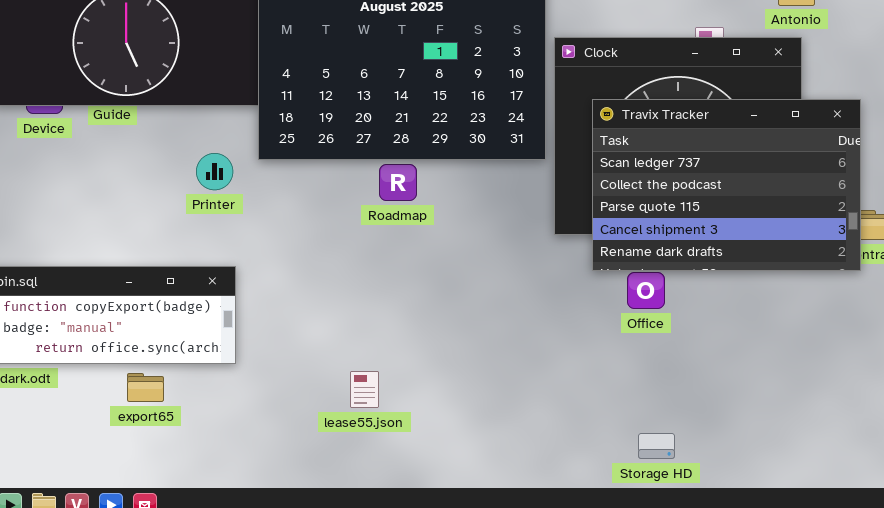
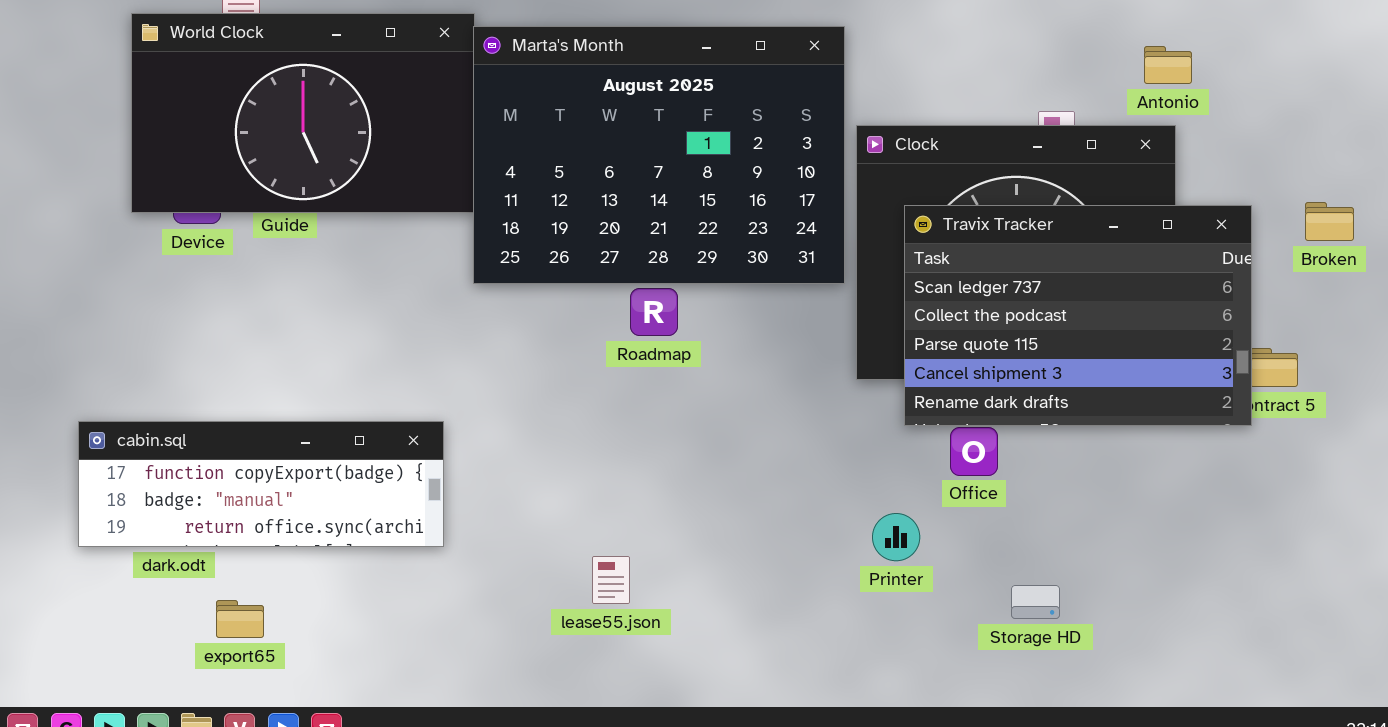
Printer: [196,153,233,190] -> [872,513,920,561], moved
export65: [127,373,164,402] -> [216,600,264,638], moved
Storage HD: [638,433,675,459] -> [1011,585,1060,619], moved

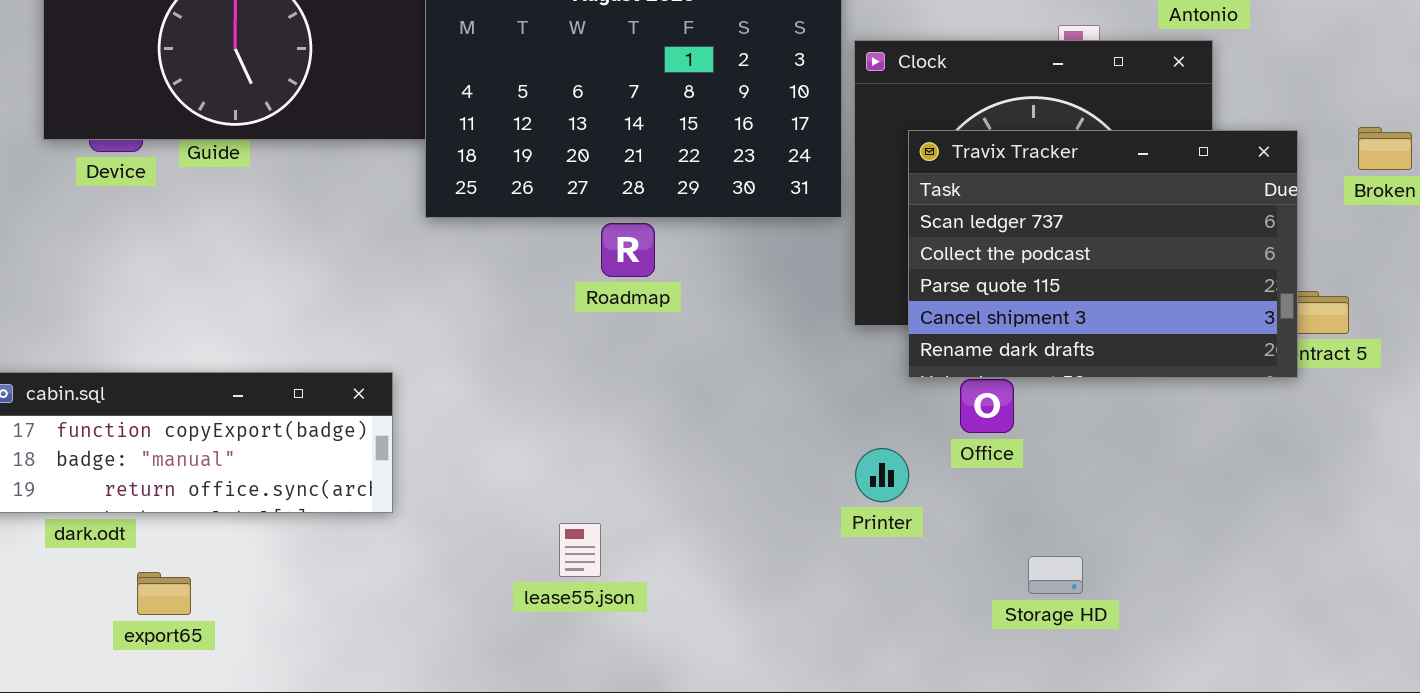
Printer: [872,513,920,561] -> [855,448,909,502], moved

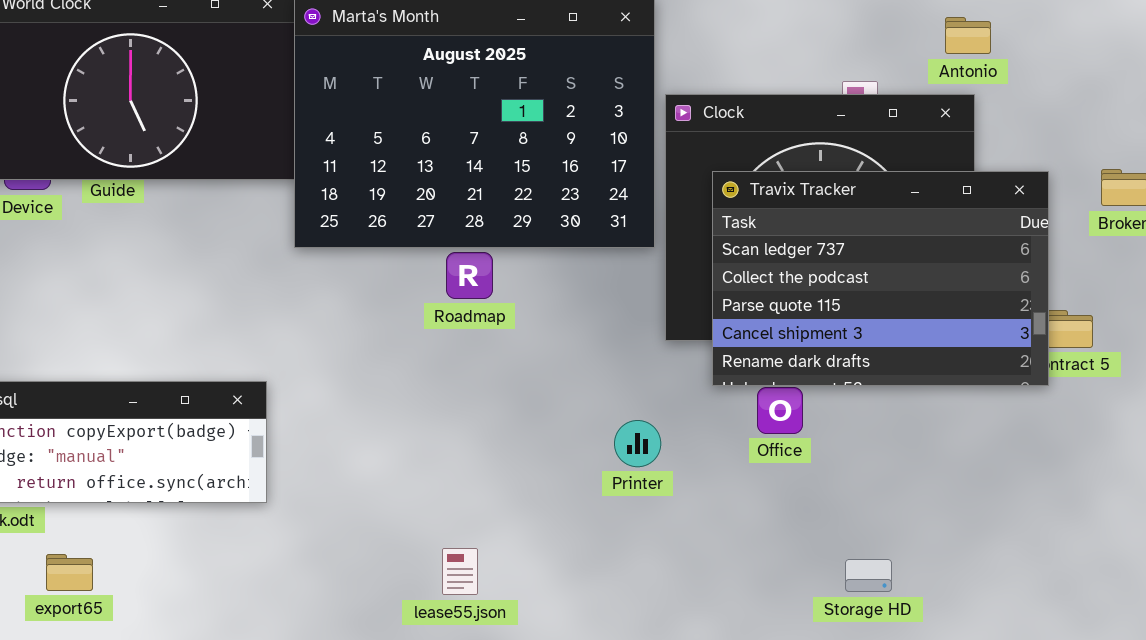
Printer: [855,448,909,502] -> [614,420,661,467], moved
lease55.json: [559,523,601,577] -> [442,548,478,595], moved
Storage HD: [1028,556,1083,594] -> [845,559,892,592], moved

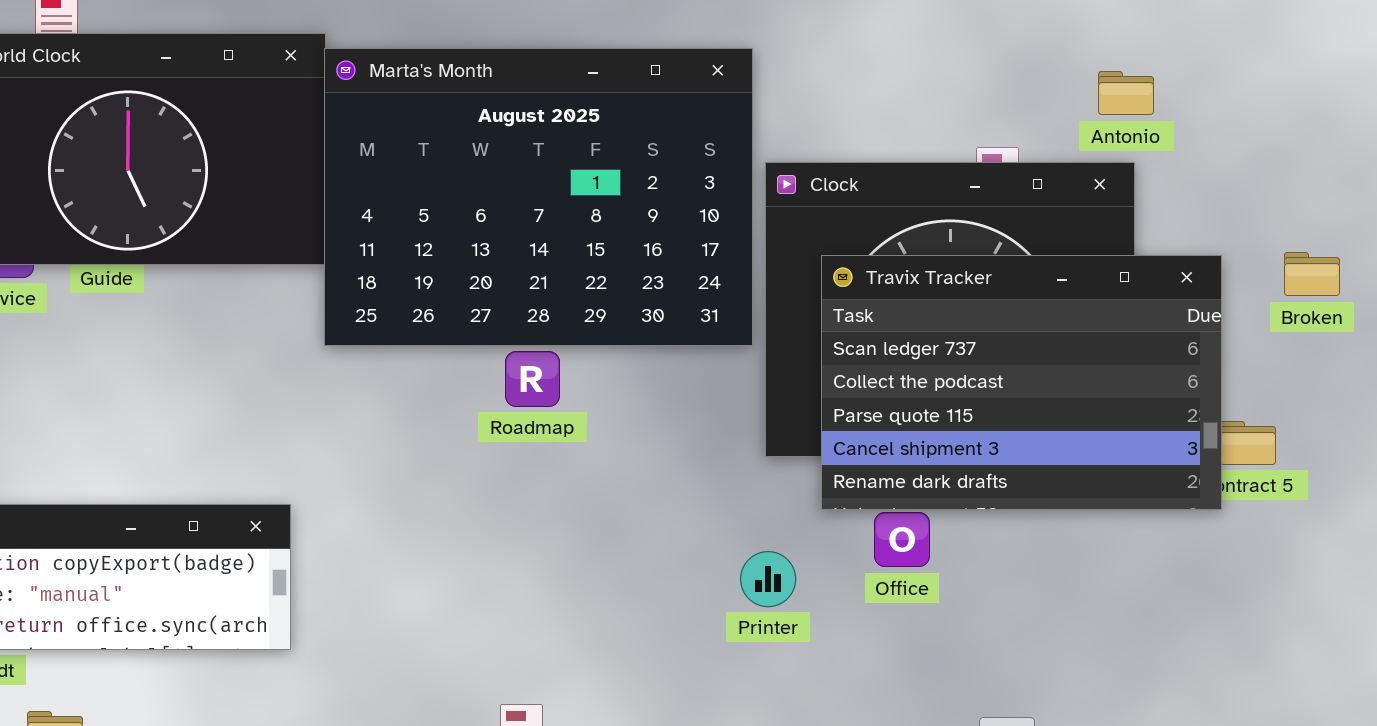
Printer: [614,420,661,467] -> [740,551,796,607], moved

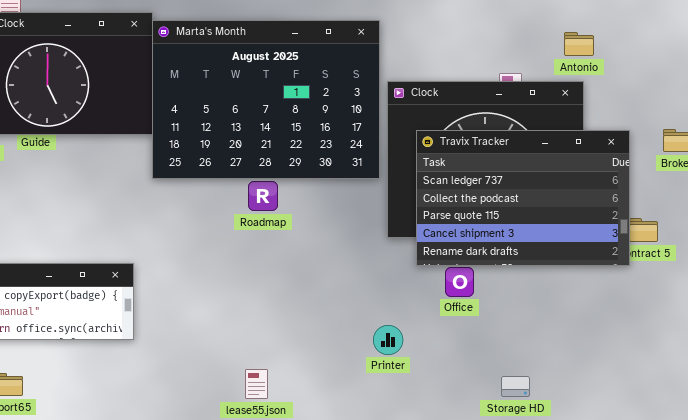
Printer: [740,551,796,607] -> [373,325,403,355], moved

